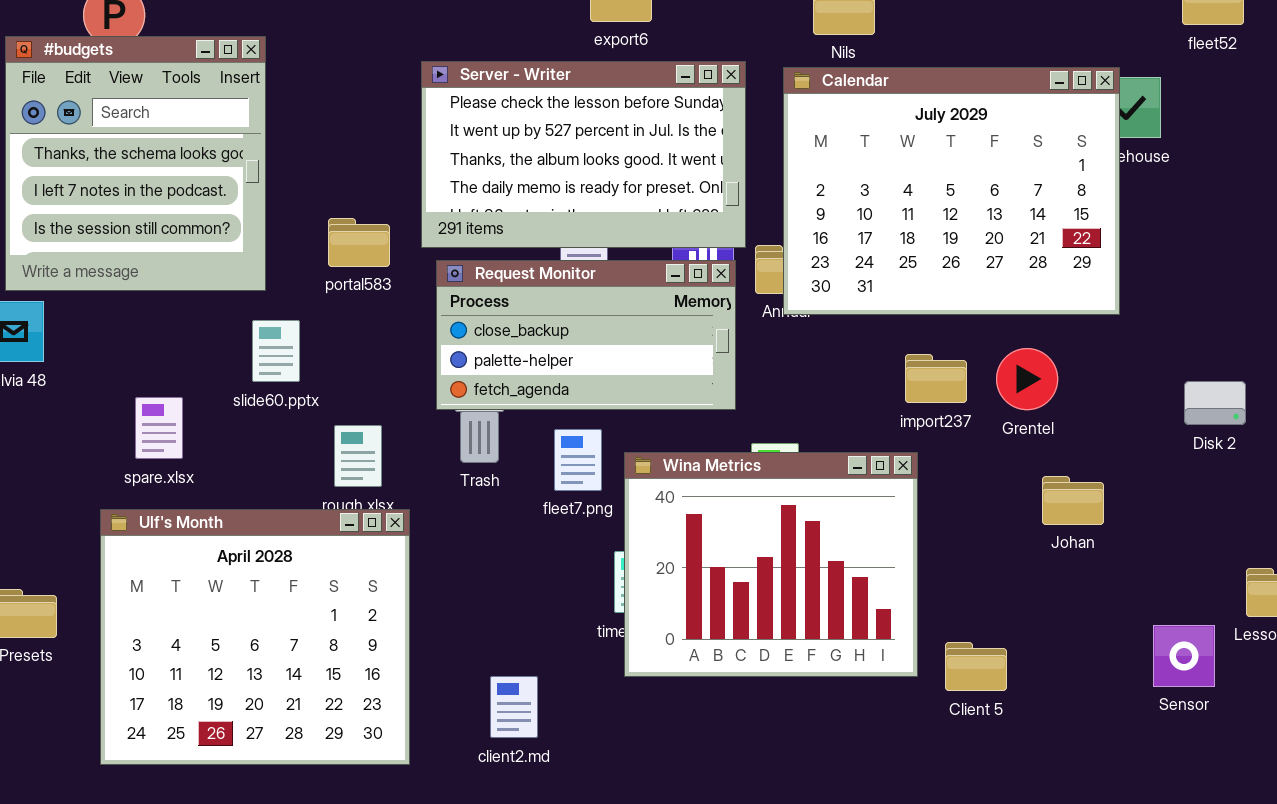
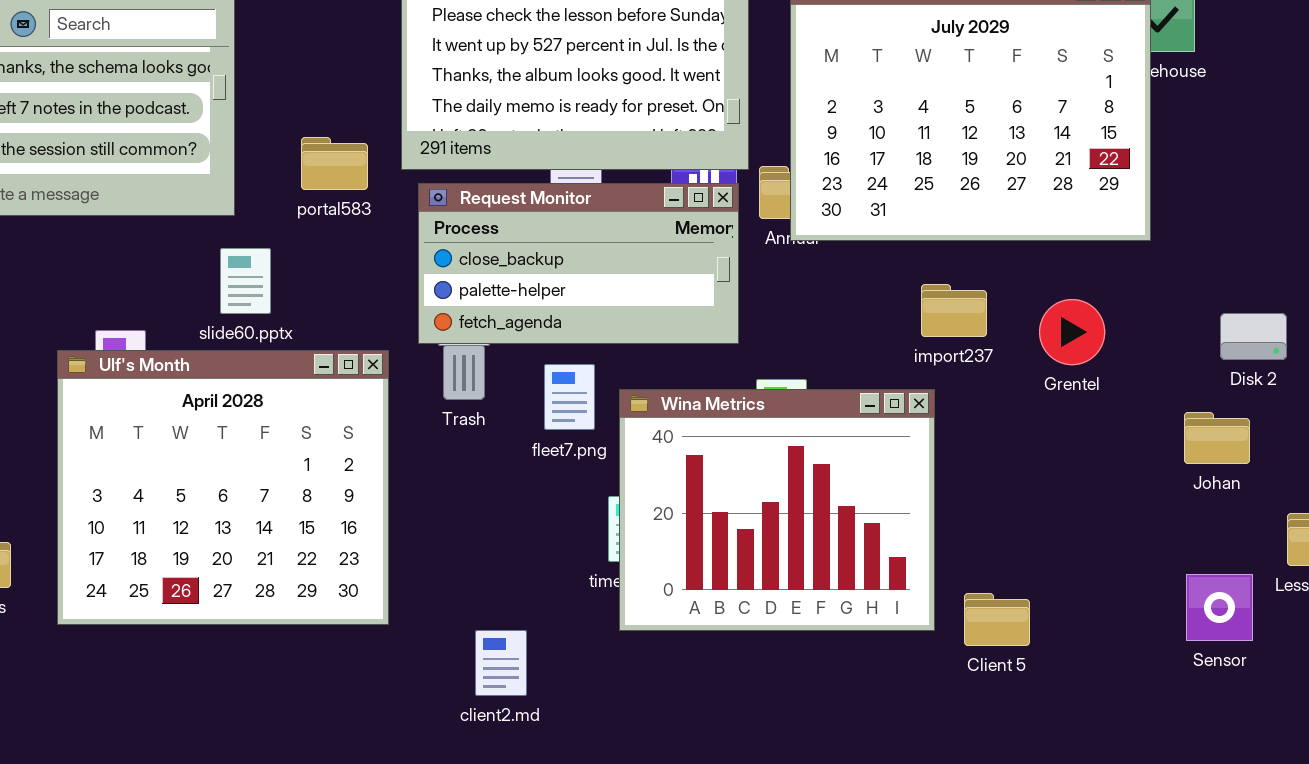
Grentel: [996,348,1058,410] -> [1039,299,1105,365], moved
Johan: [1042,476,1104,525] -> [1184,412,1250,464], moved
Ulf's Month: [100,509,410,765] -> [57,350,389,625], moved

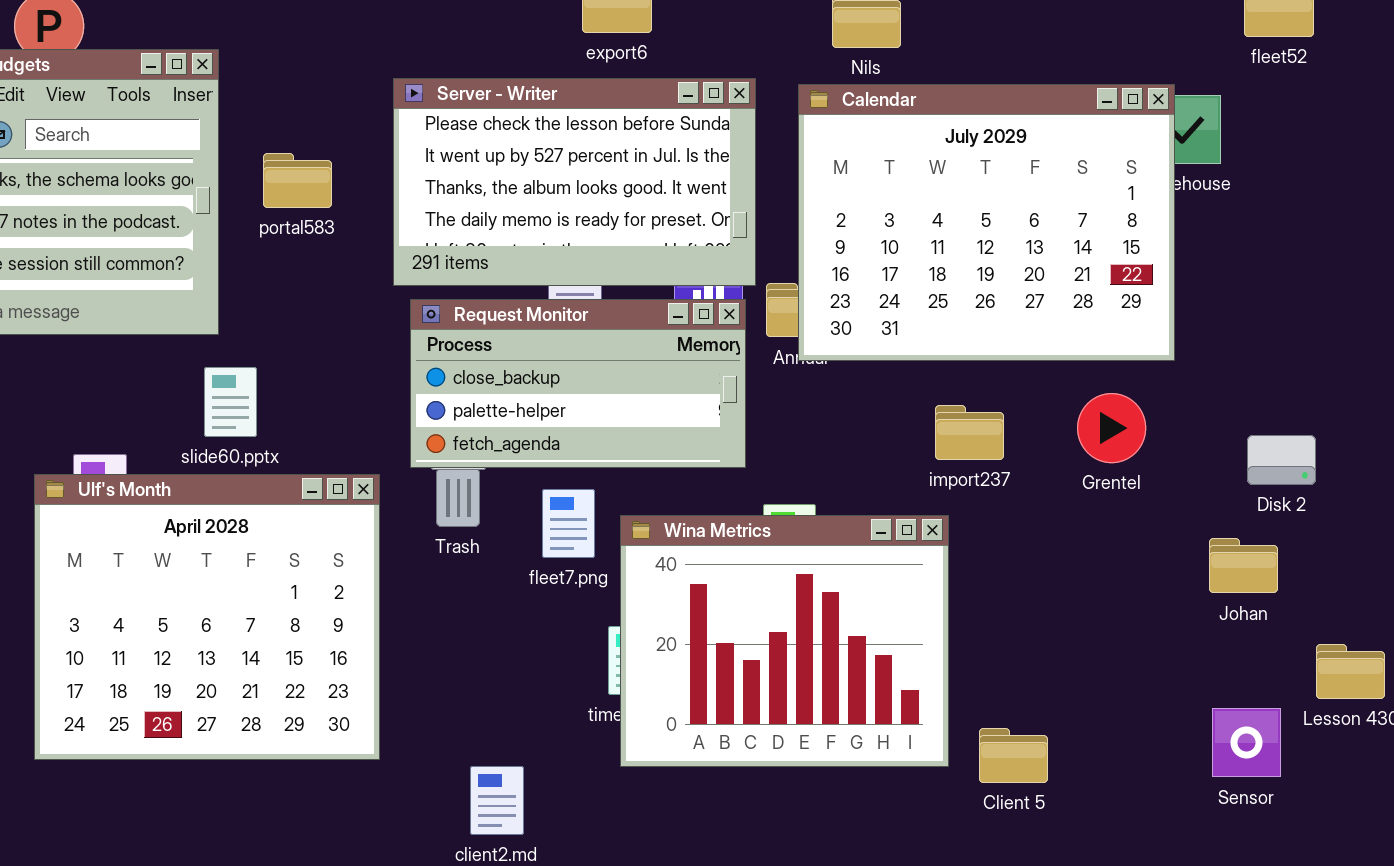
portal583: [301,137,368,190] -> [263,153,332,208], moved
Grentel: [1039,299,1105,365] -> [1077,393,1146,463], moved

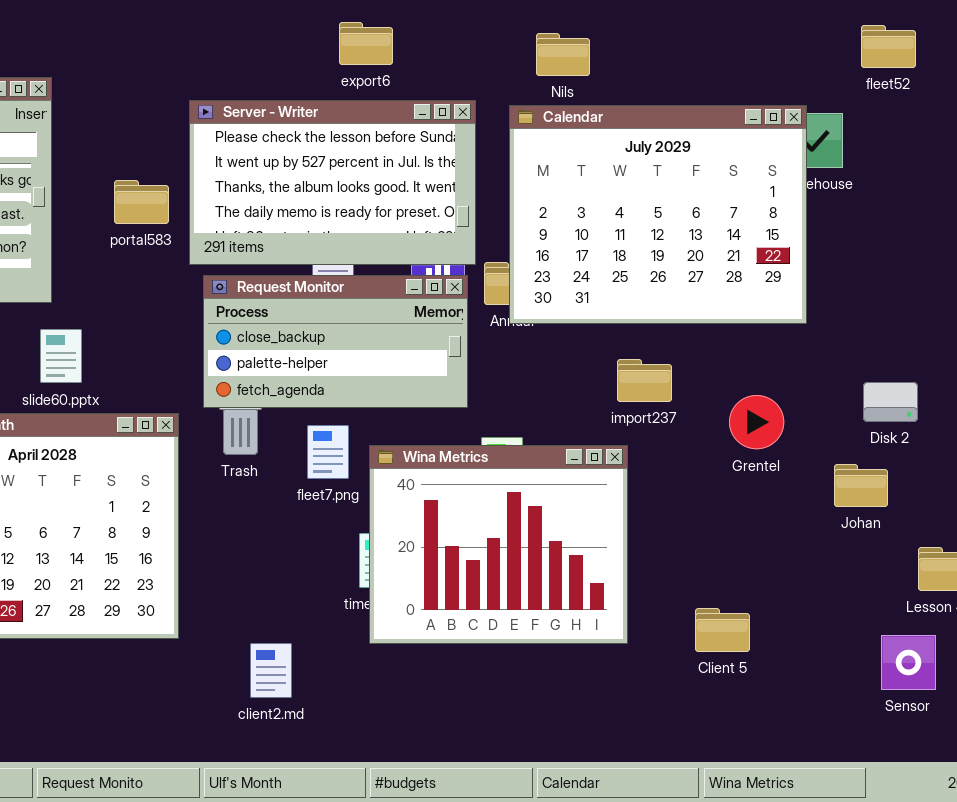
portal583: [263,153,332,208] -> [114,180,169,224], moved
Grentel: [1077,393,1146,463] -> [729,395,784,449], moved
Sensor: [1212,708,1281,777] -> [881,635,936,690], moved
Client 5: [979,728,1048,783] -> [695,608,750,652], moved

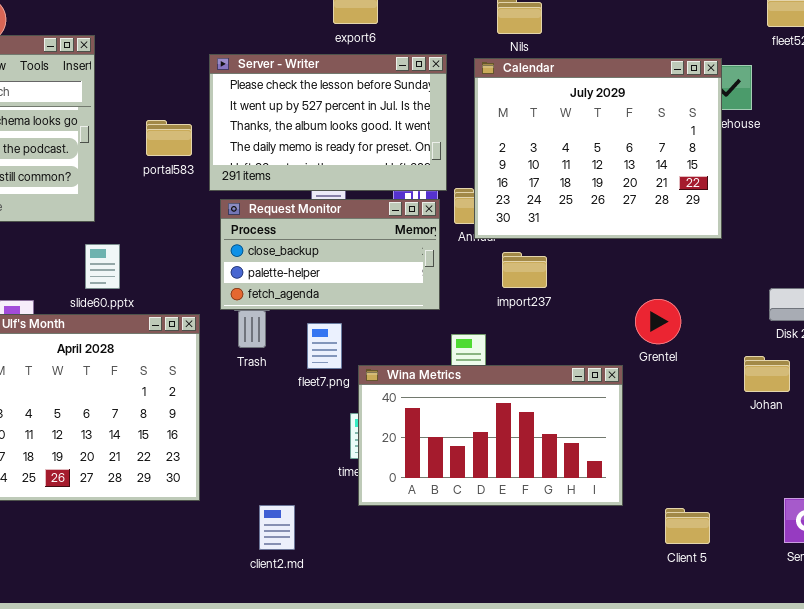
import237: [617,359,672,402] -> [502,252,547,288], moved
Grentel: [729,395,784,449] -> [635,299,681,344], moved
Wina Metrics: [369,445,628,644] -> [358,365,623,506], resized
Client 5: [695,608,750,652] -> [665,508,710,544], moved

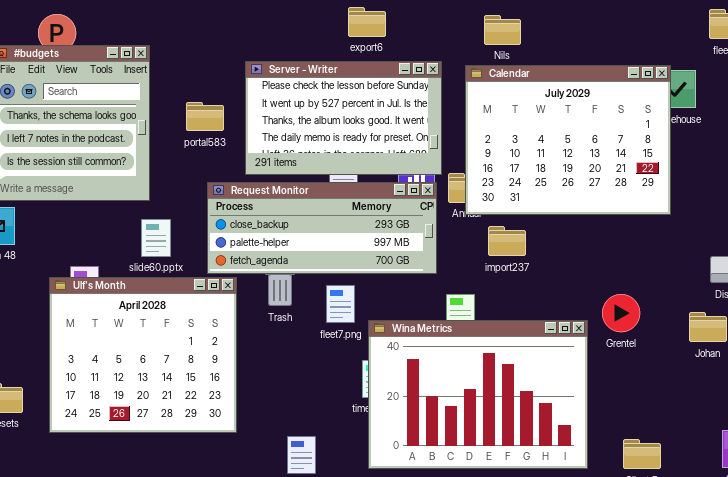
portal583: [146,120,192,156] -> [186,102,224,131], moved
Request Monitor: [220,199,440,310] -> [207,182,437,274], resized
Grentel: [635,299,681,344] -> [602,294,640,332], moved
Wina Metrics: [358,365,623,506] -> [368,320,588,469], resized

